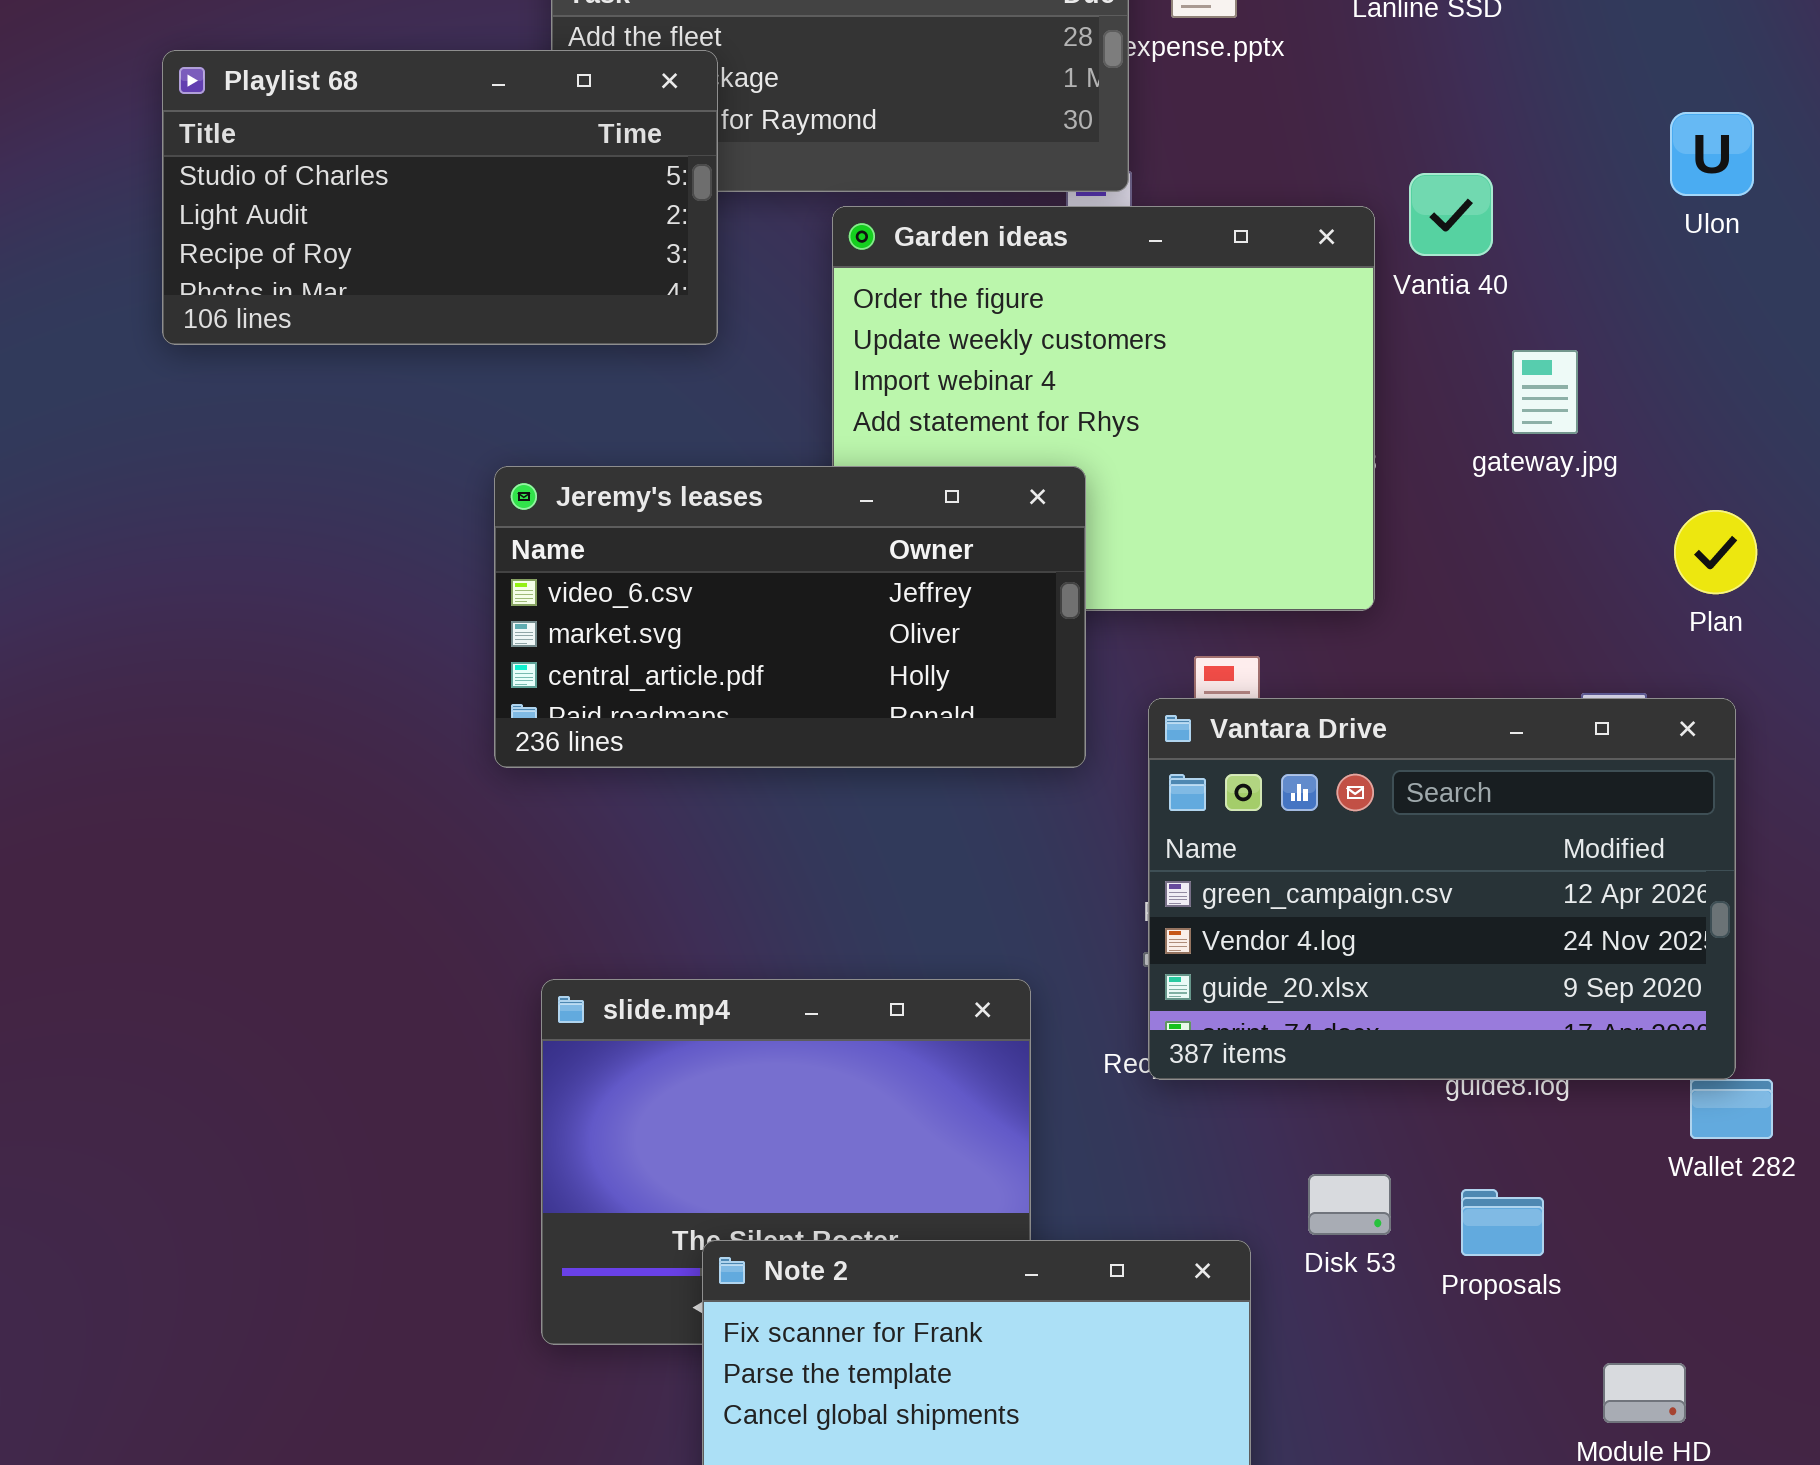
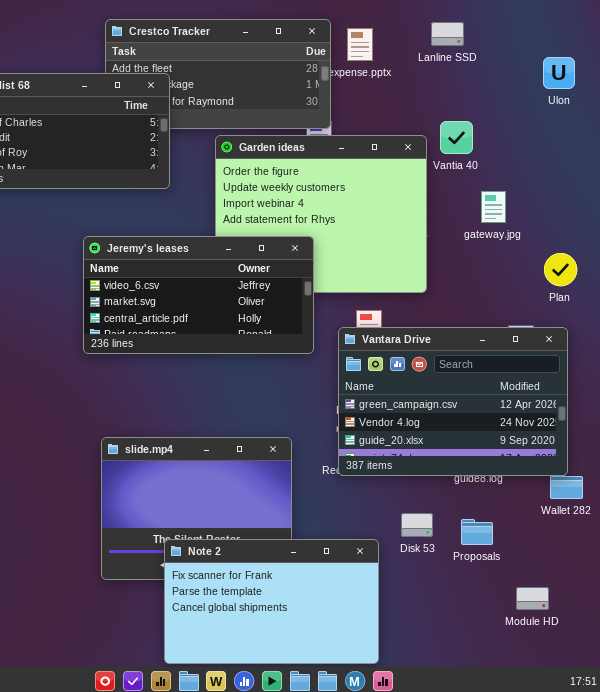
Ulon: [1670,112,1754,196] -> [543,57,575,89], moved

